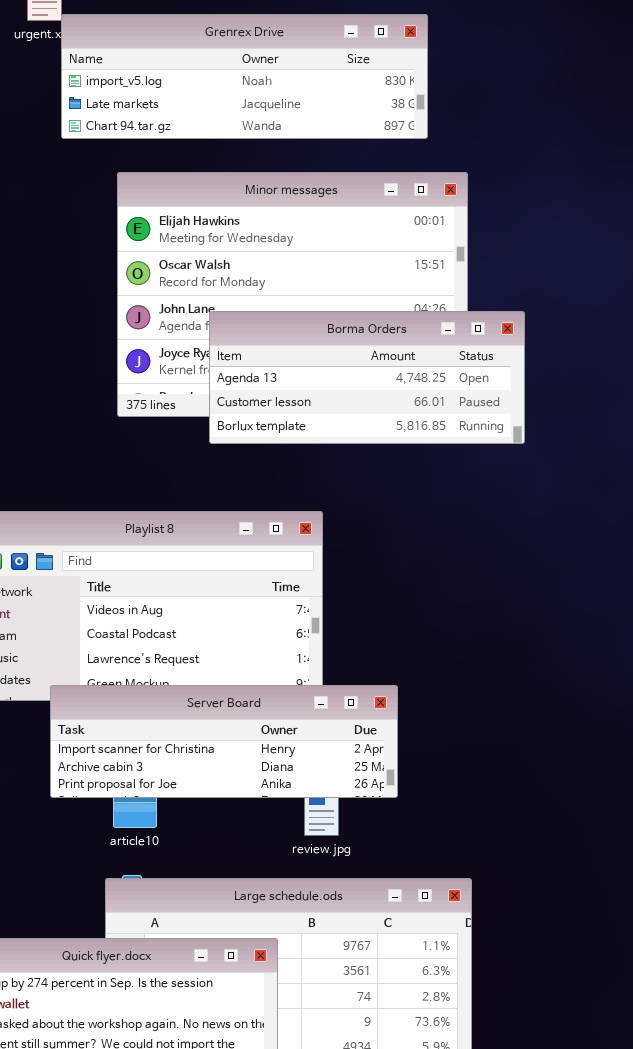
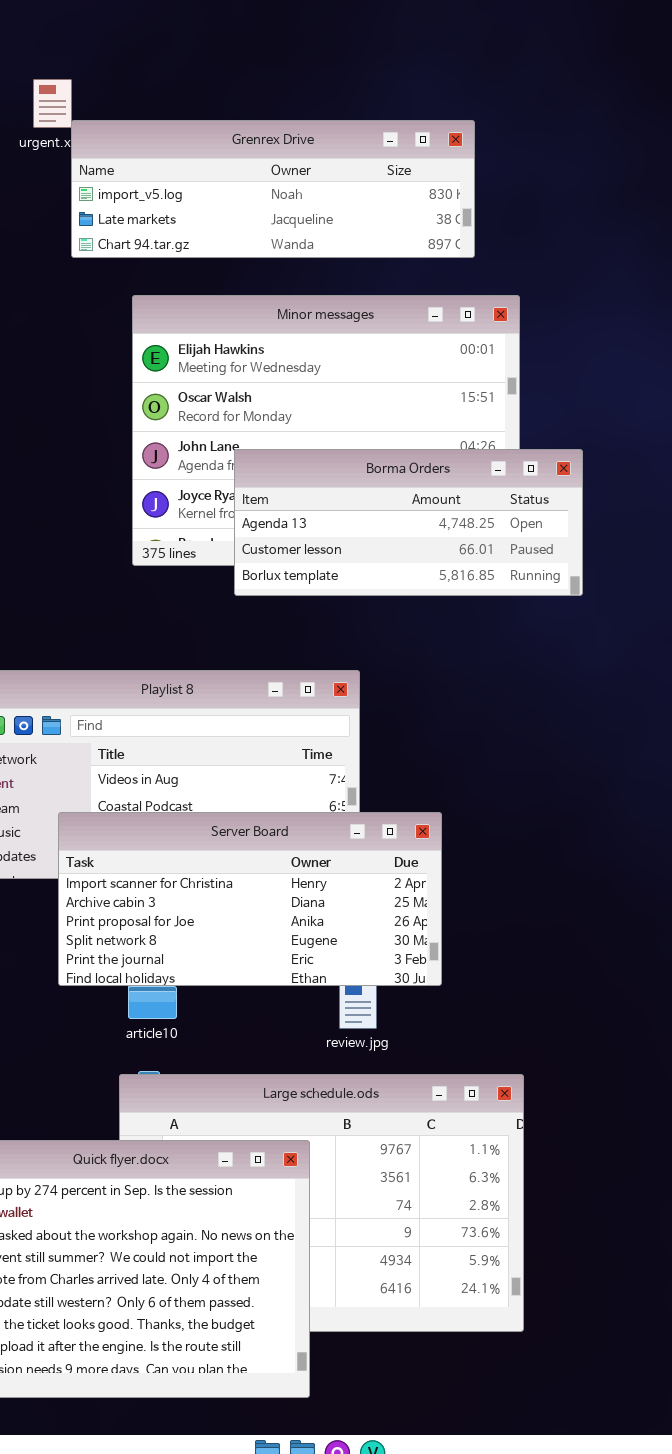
Server Board: [50,685,398,798] -> [58,812,442,986], resized

